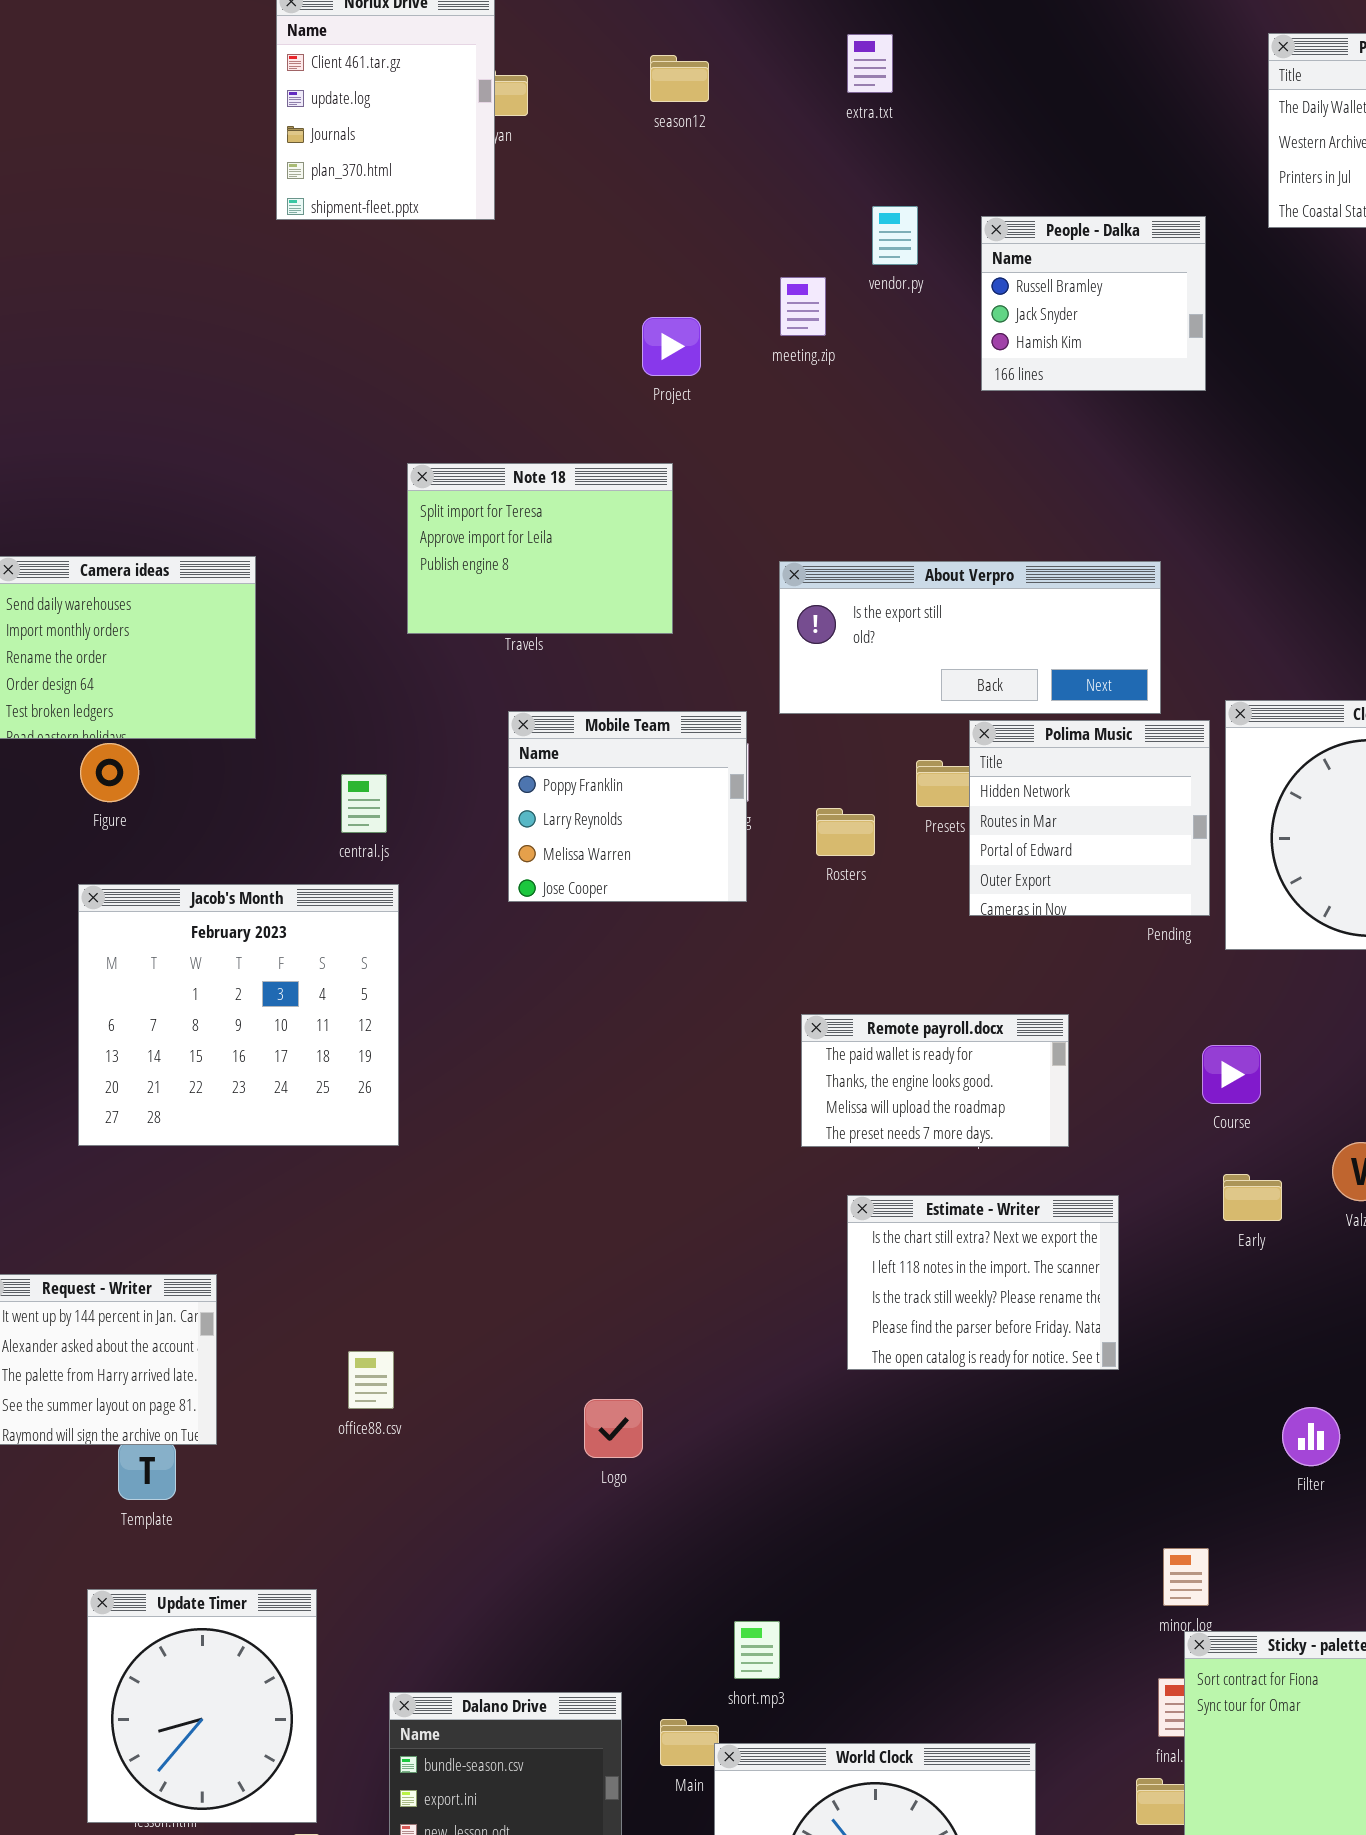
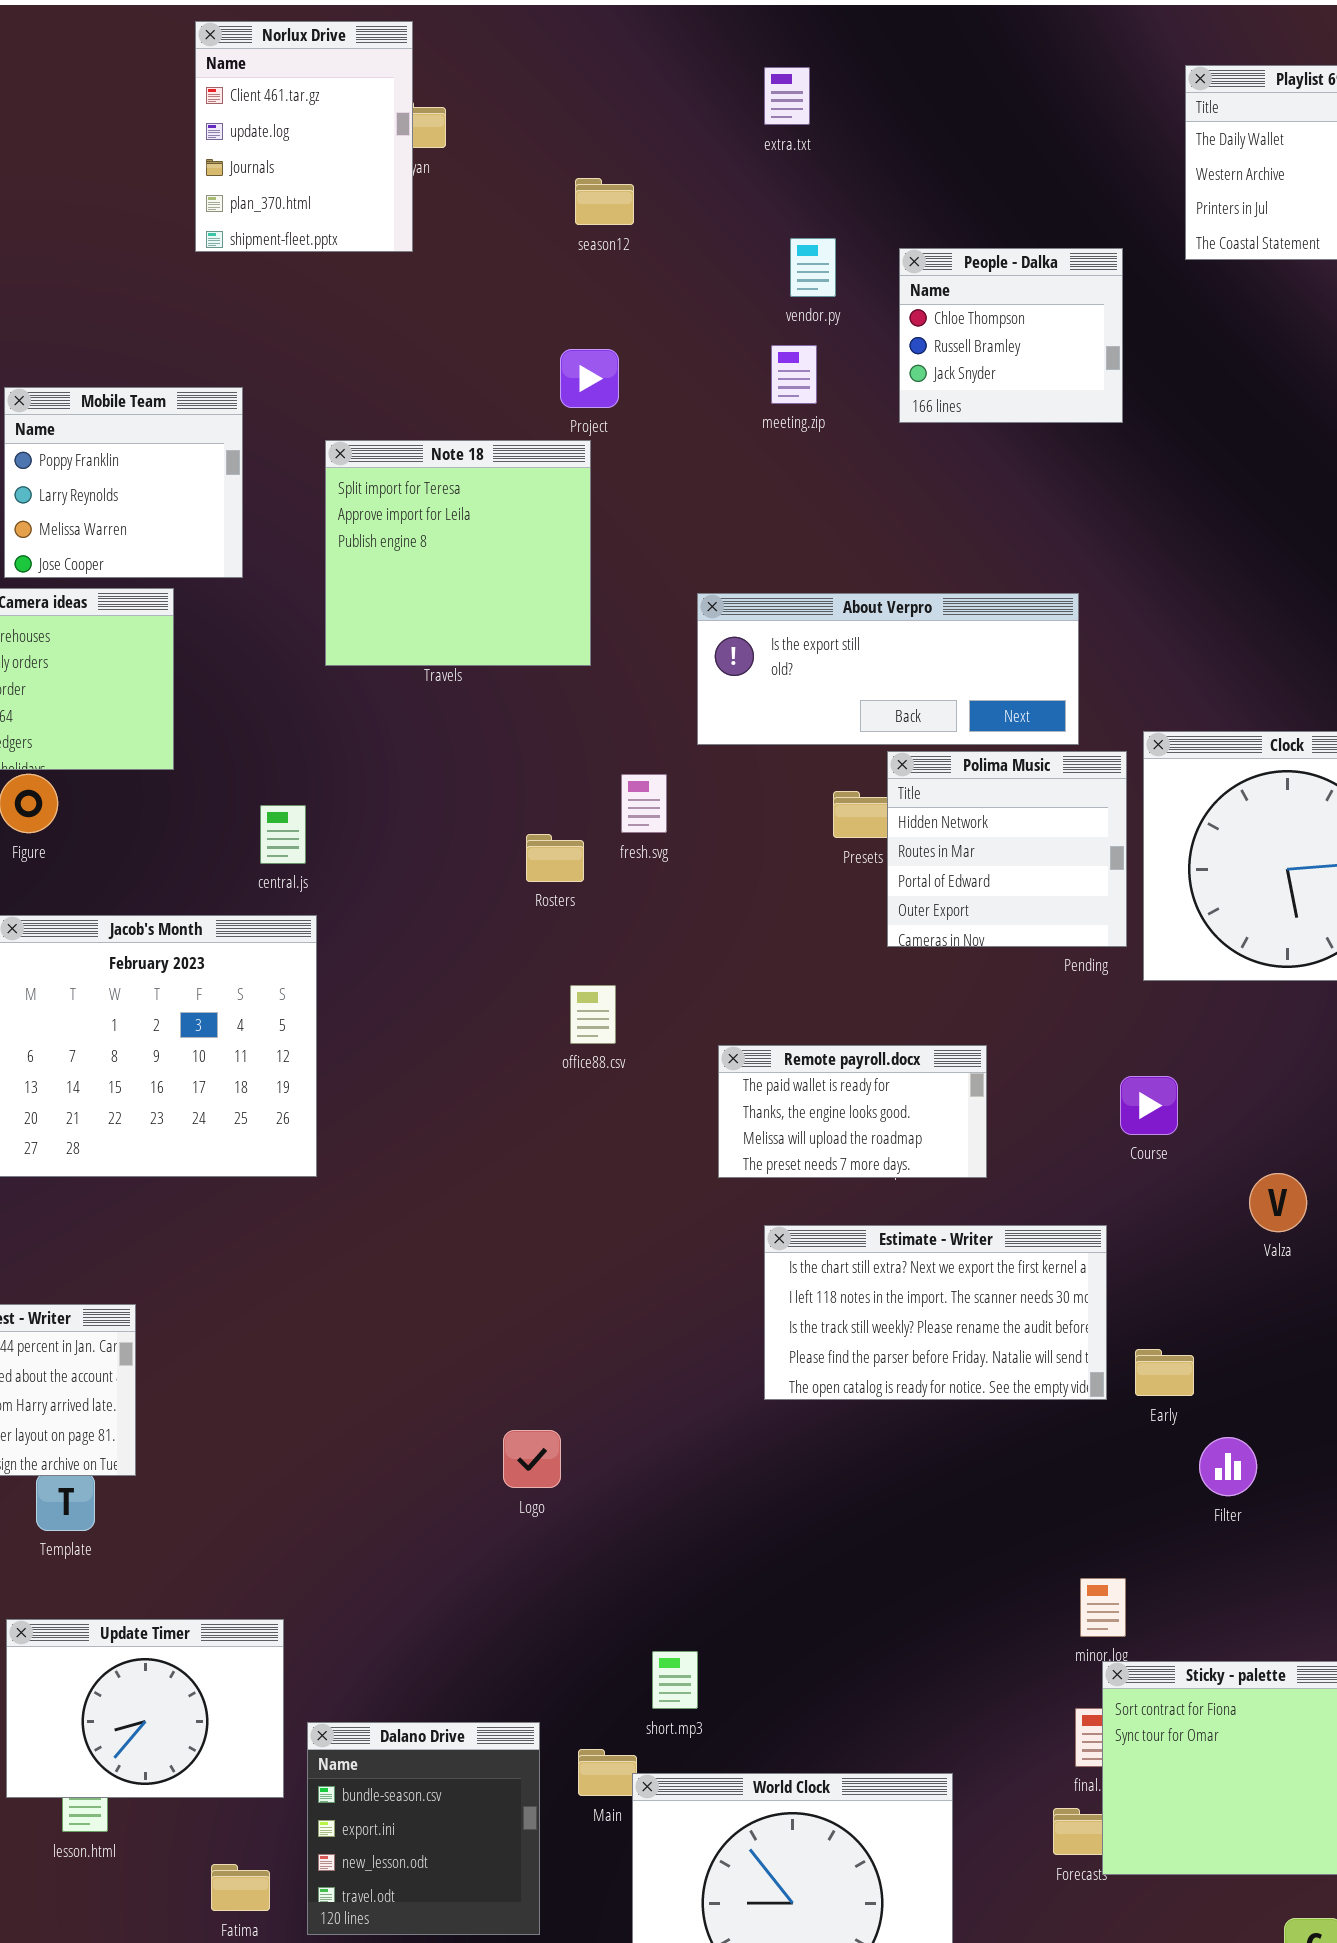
season12: [650,55,709,102] -> [575,178,634,225], moved
People - Dalka: [981,216,1206,391] -> [899,248,1123,423], scrolled up 1 row
meeting.zip: [780,277,826,336] -> [771,345,817,404], moved
Note 18: [407,463,673,634] -> [325,440,591,666], resized
Mobile Team: [508,711,747,902] -> [4,387,243,578], moved
Rosters: [816,808,875,856] -> [526,834,584,882], moved
Early: [1223,1174,1282,1221] -> [1135,1349,1194,1396], moved
Estimate - Writer: [847,1195,1119,1370] -> [764,1225,1107,1400], resized
office88.csv: [348,1351,394,1409] -> [570,985,616,1044], moved
Update Timer: [87,1589,317,1823] -> [6,1619,284,1798], resized

